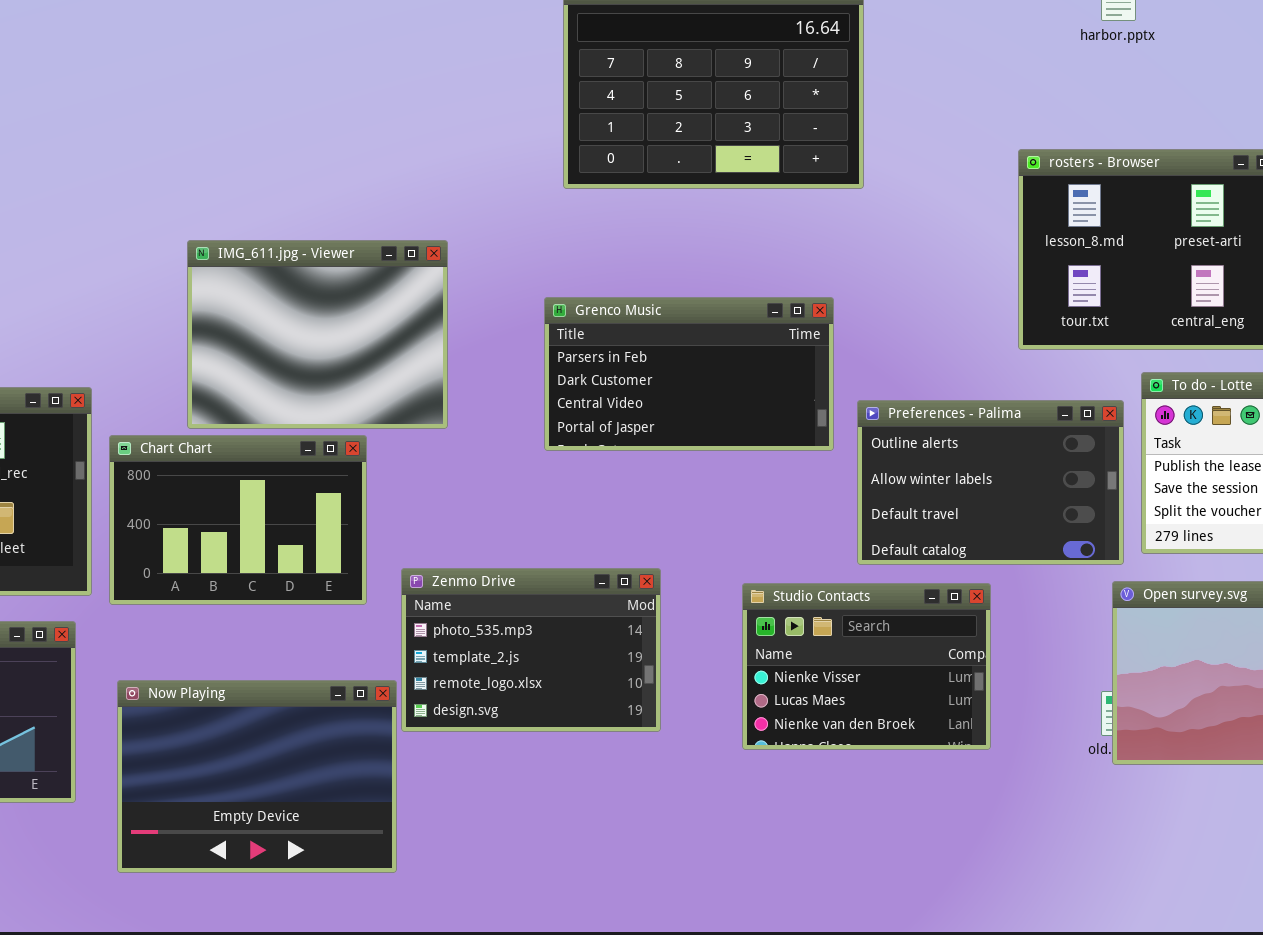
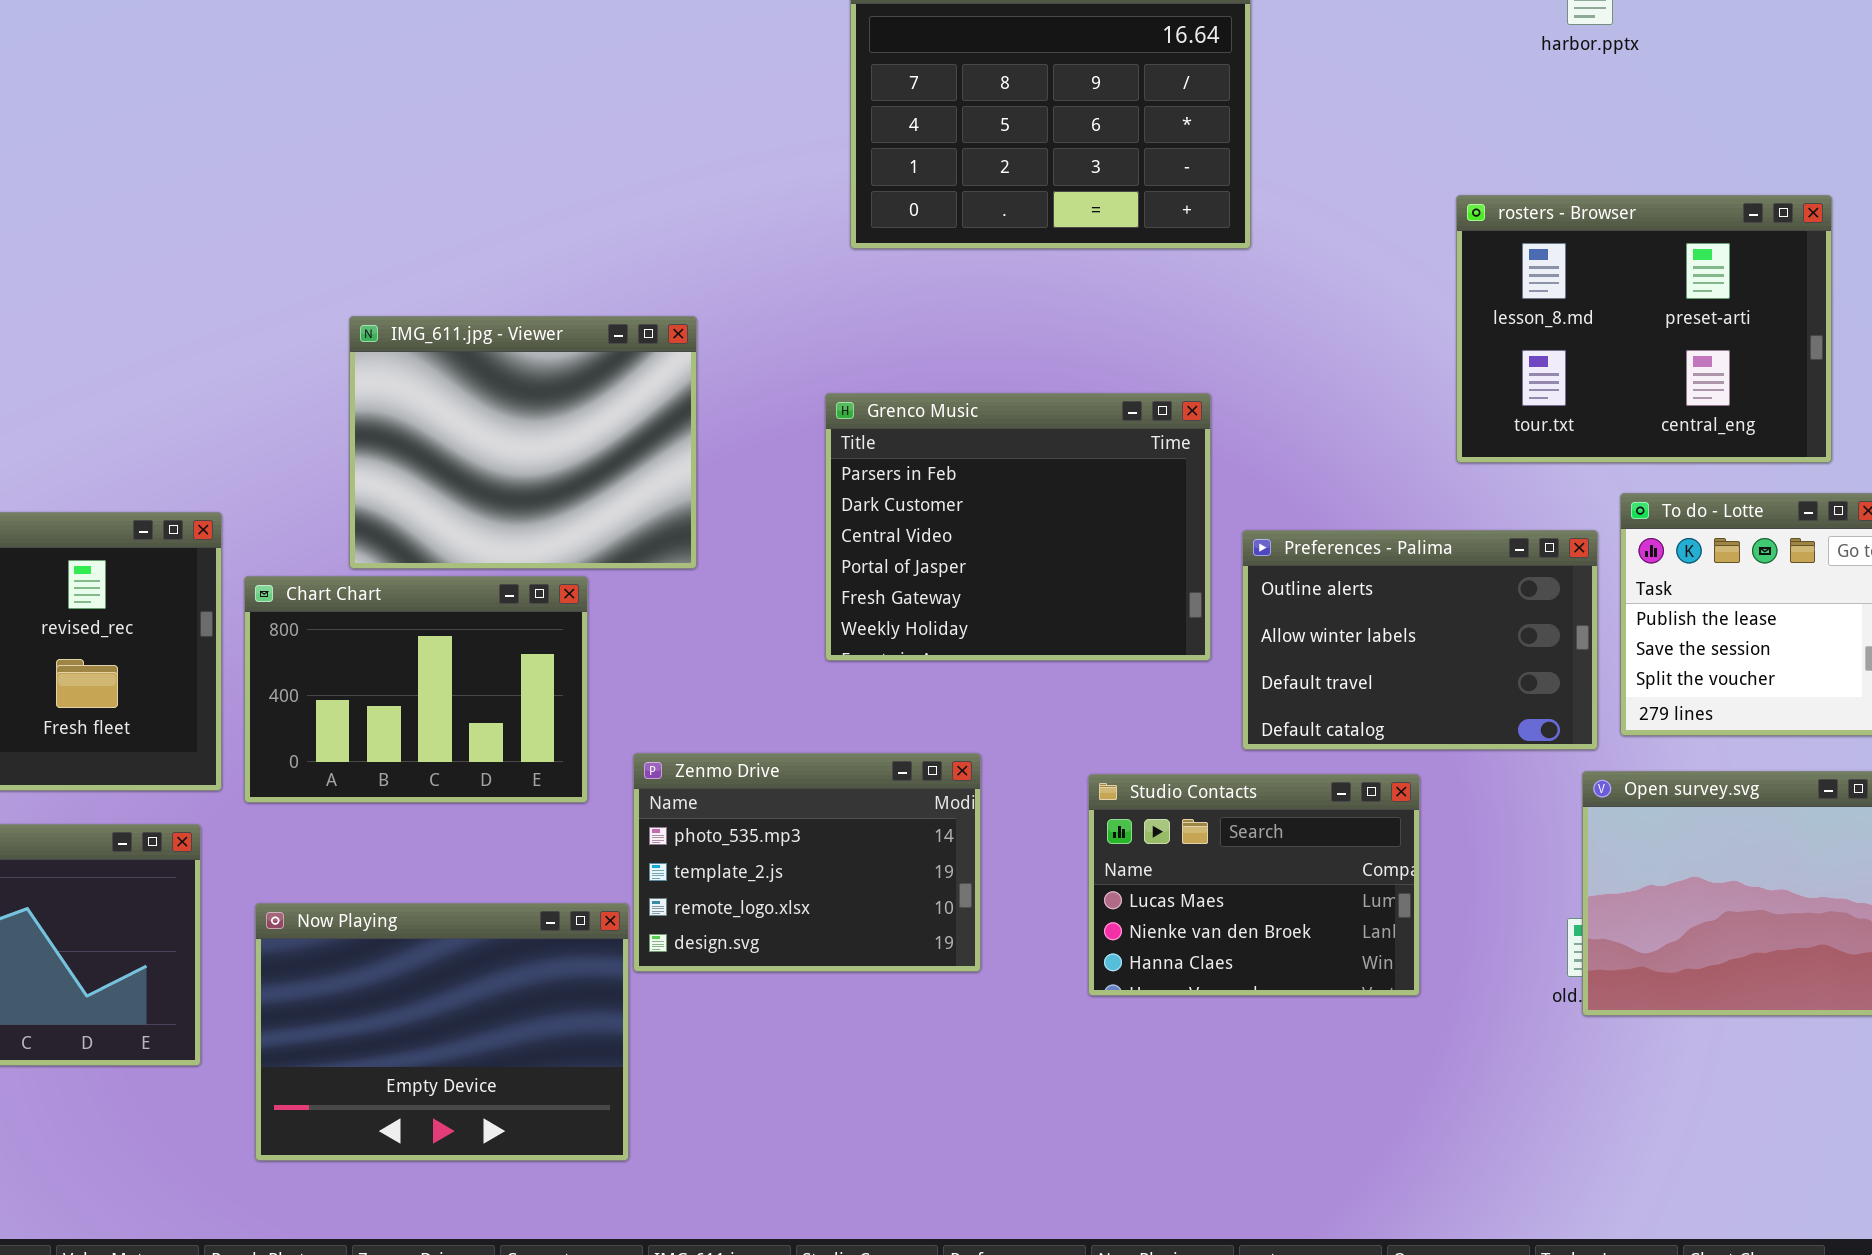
Grenco Music: [544,297,834,451] -> [825,393,1211,661], resized
Studio Contacts: [742,583,991,750] -> [1088,774,1420,996], scrolled down 1 row

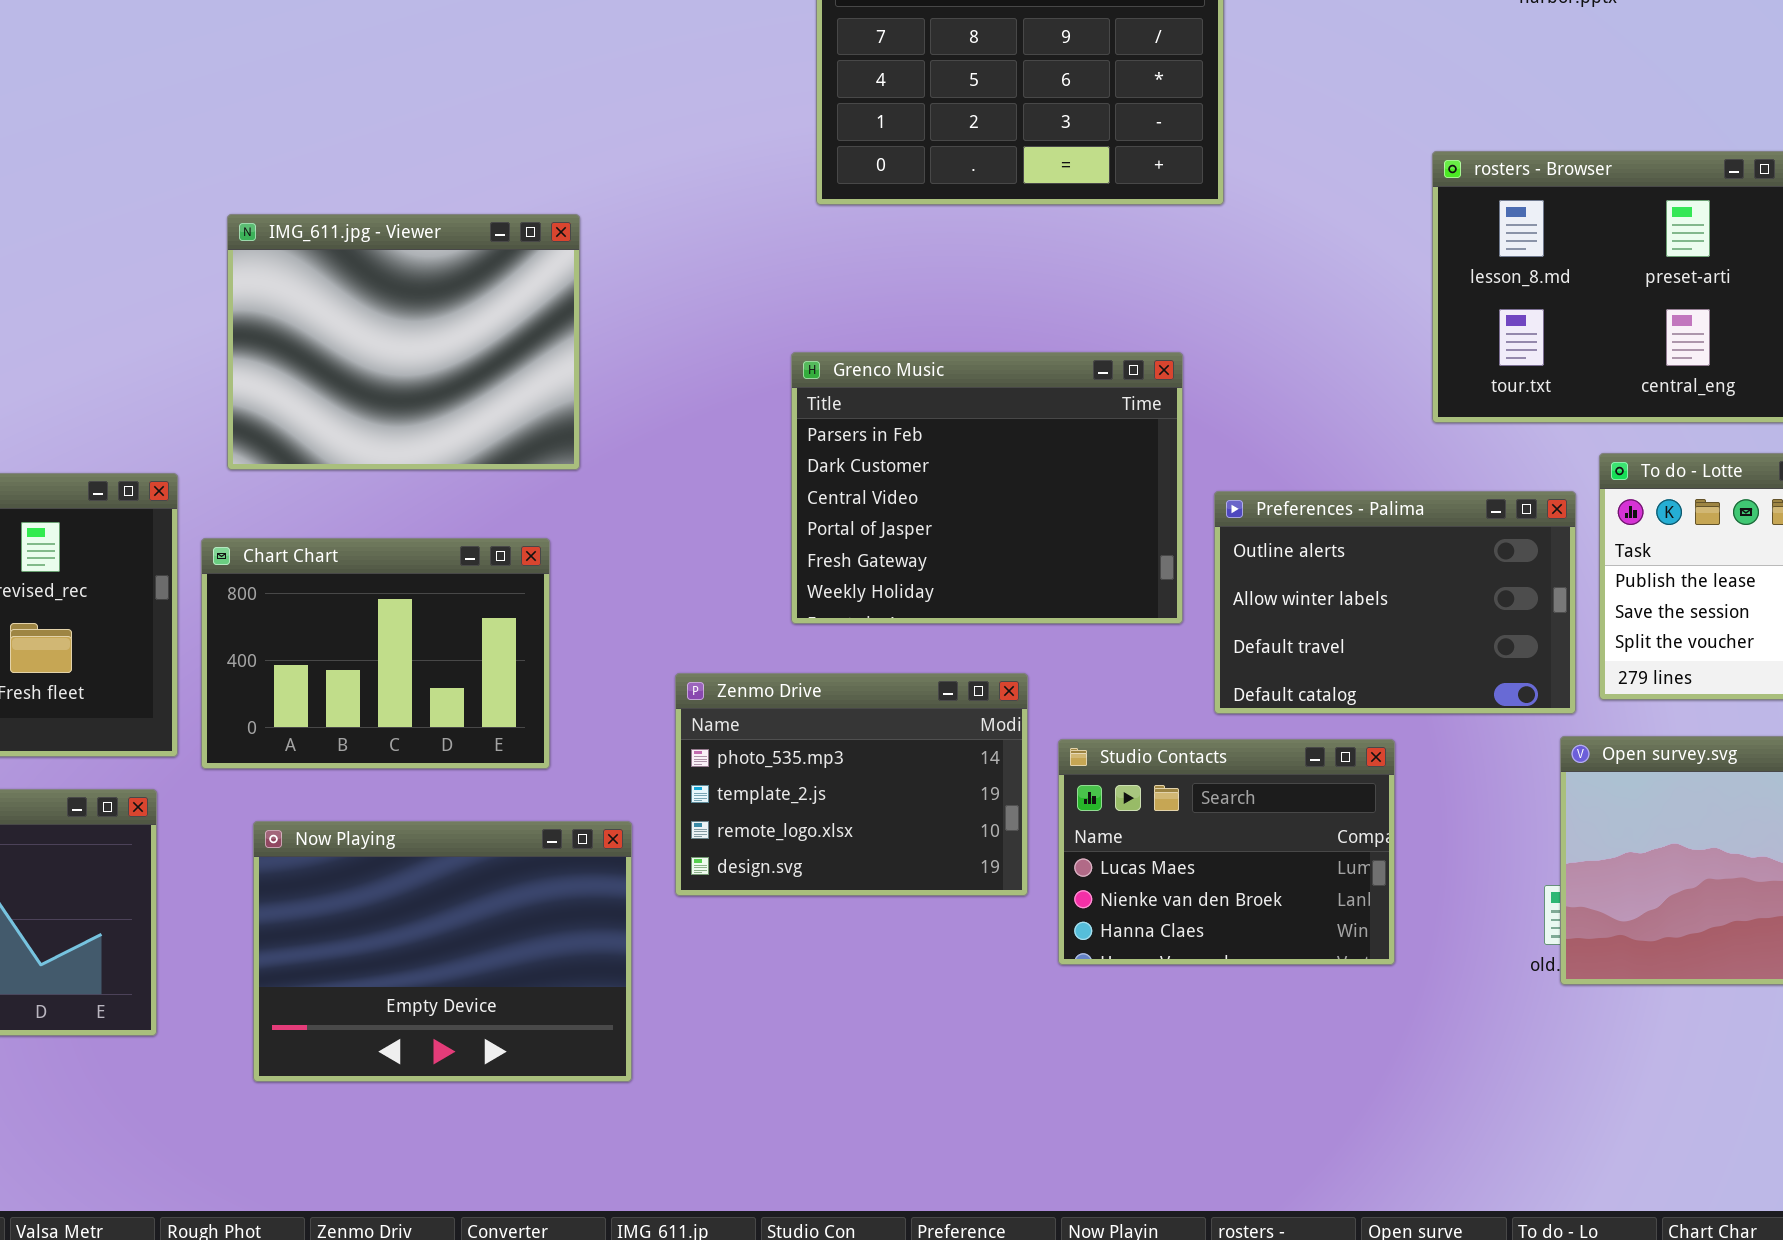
IMG_611.jpg - Viewer: [349,316,697,569] -> [227,214,580,470], moved
Zenmo Drive: [633,753,981,972] -> [675,673,1028,896], moved
Now Playing: [255,903,629,1161] -> [253,821,632,1082], moved

